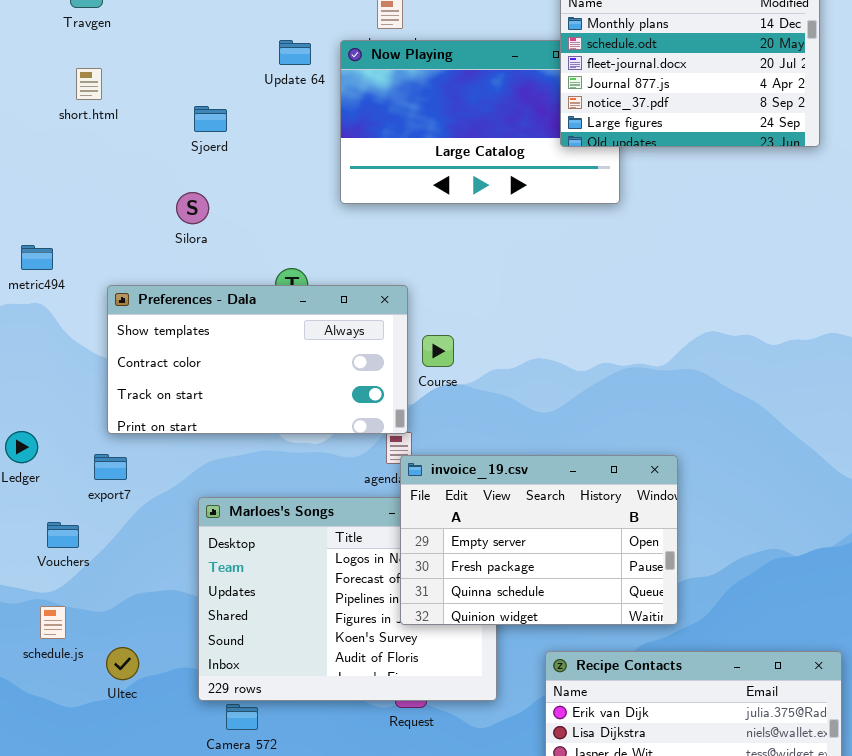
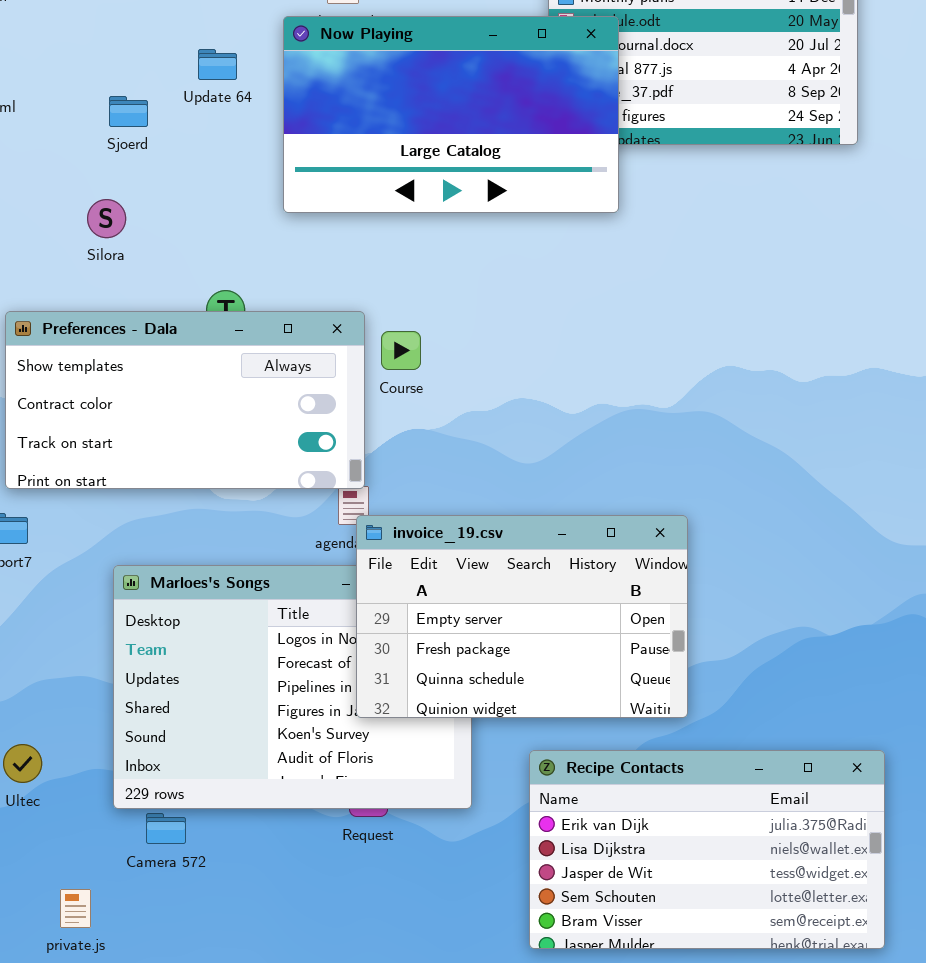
Update 64: [279,40,311,65] -> [198,49,237,80], moved
Now Playing: [340,40,620,204] -> [283,16,619,213], raised
Course: [422,335,454,367] -> [381,331,421,370], moved

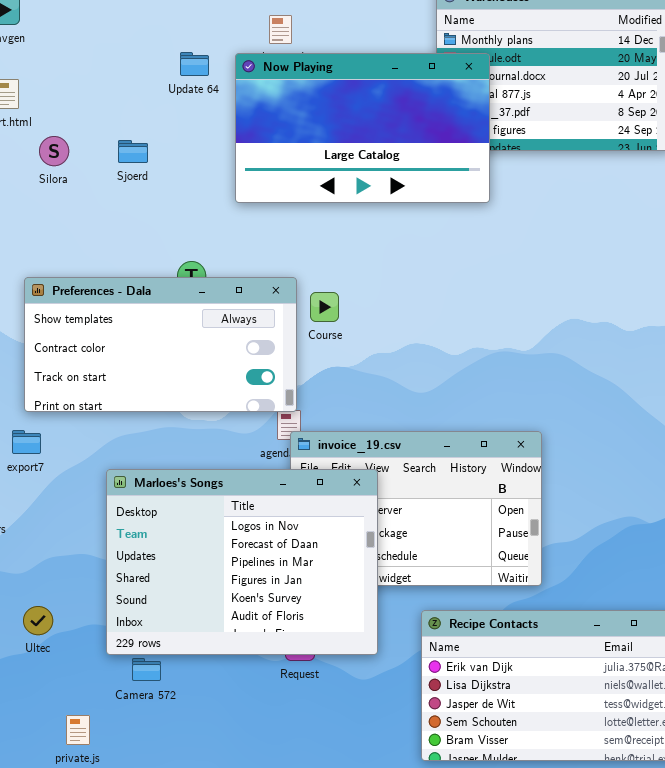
Update 64: [198,49,237,80] -> [180,52,209,76], moved
Sjoerd: [109,96,148,127] -> [118,140,148,163], moved
Silora: [87,199,126,238] -> [39,136,69,166], moved
Marloes's Songs: [113,565,472,809] -> [106,469,378,655], raised

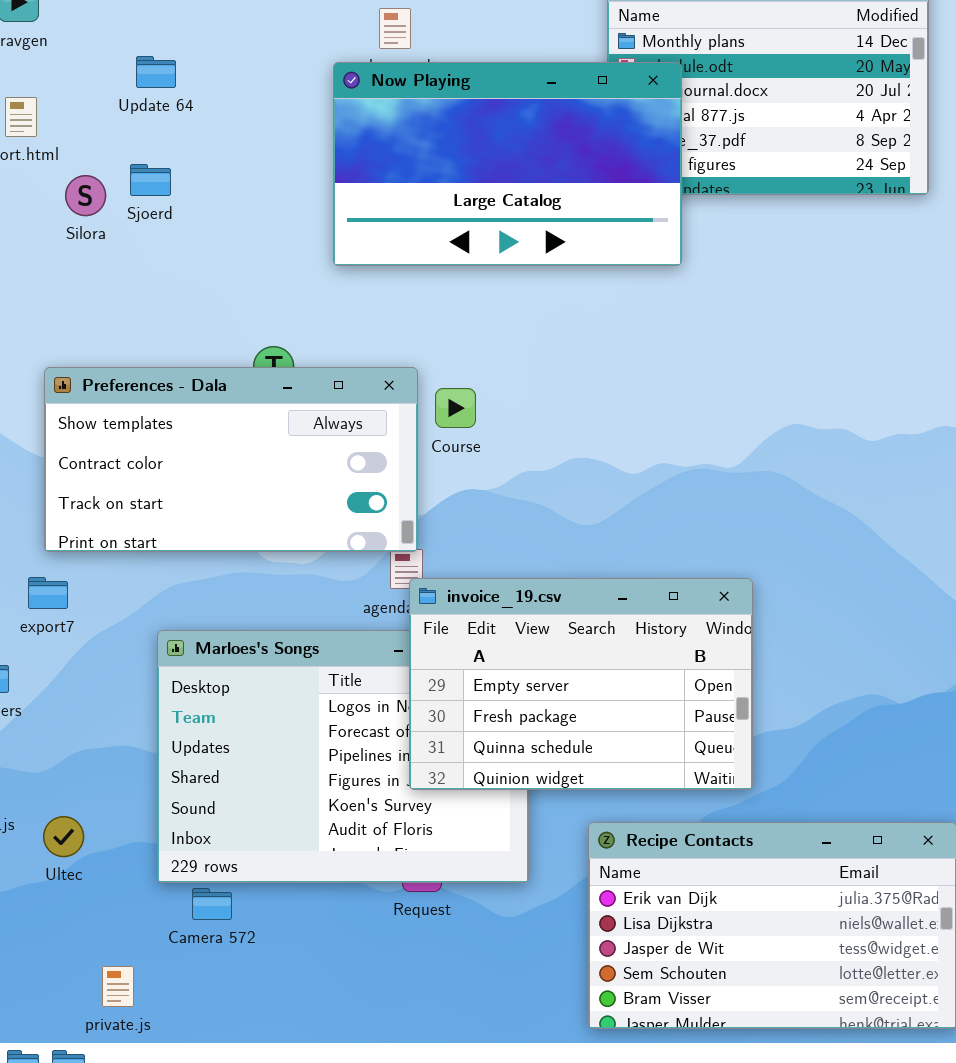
Update 64: [180,52,209,76] -> [136,56,176,88], moved
Sjoerd: [118,140,148,163] -> [130,164,171,196], moved
invoice_19.csv: [290,431,542,586] -> [409,578,753,790], raised

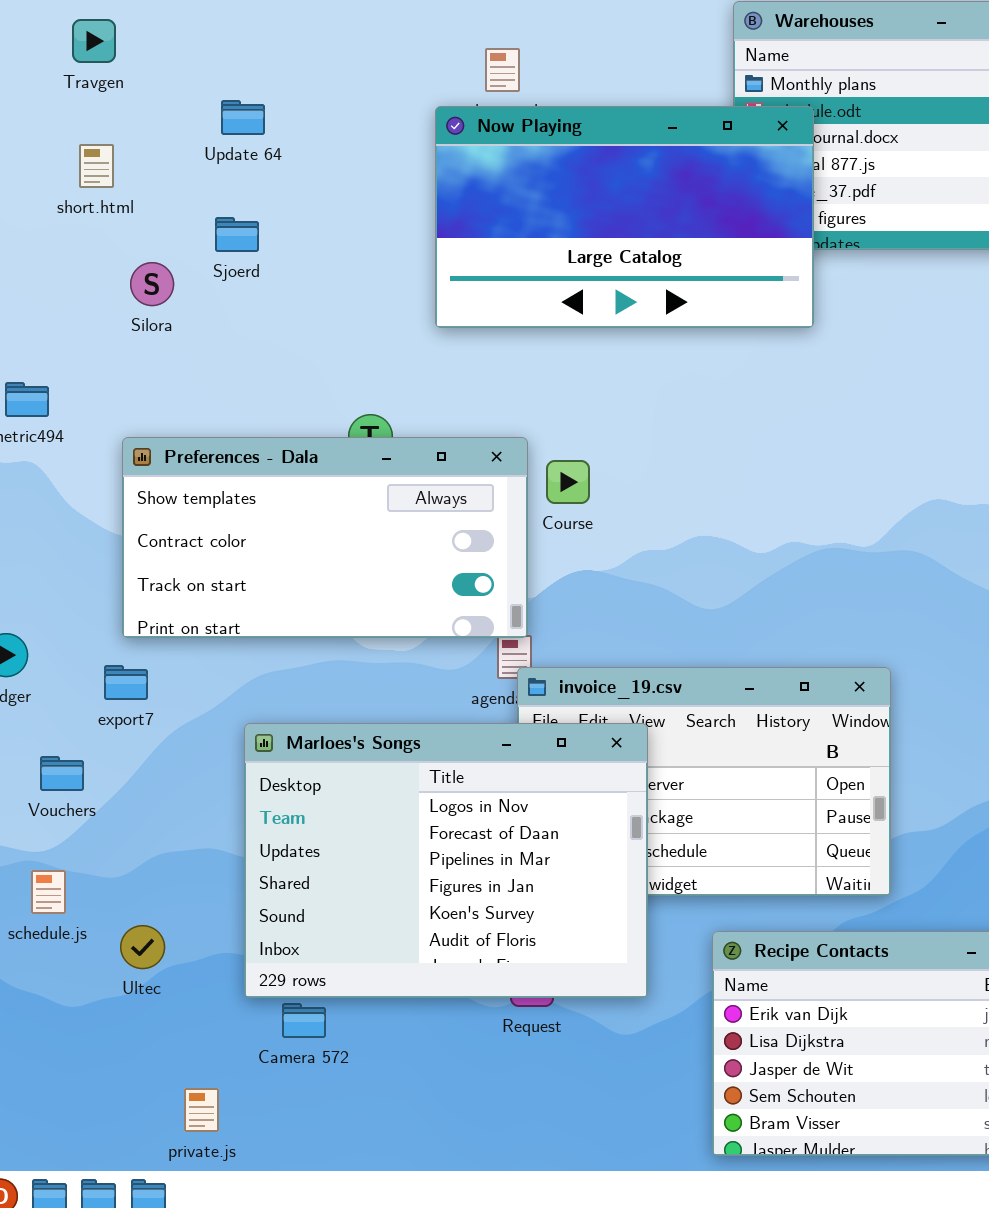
Silora: [65,175,106,216] -> [130,262,174,306], moved
Marloes's Songs: [157,630,529,883] -> [244,723,648,998], raised

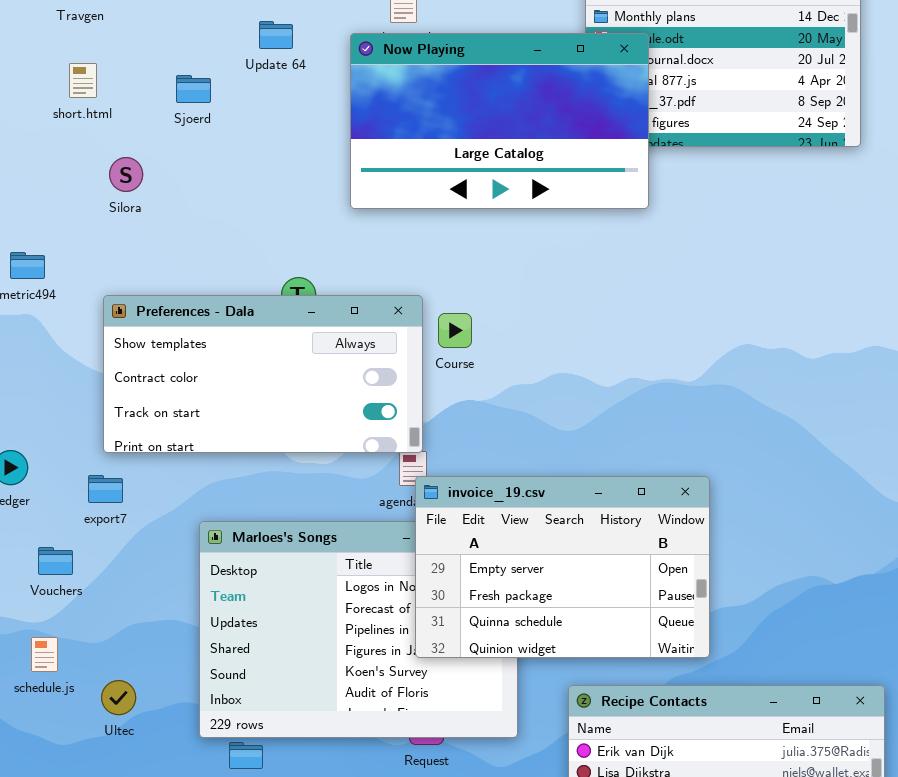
Update 64: [221,100,265,135] -> [259,21,293,49], moved
Sjoerd: [215,217,259,252] -> [176,75,211,103], moved
invoice_19.csv: [517,667,891,896] -> [415,476,710,658], raised

